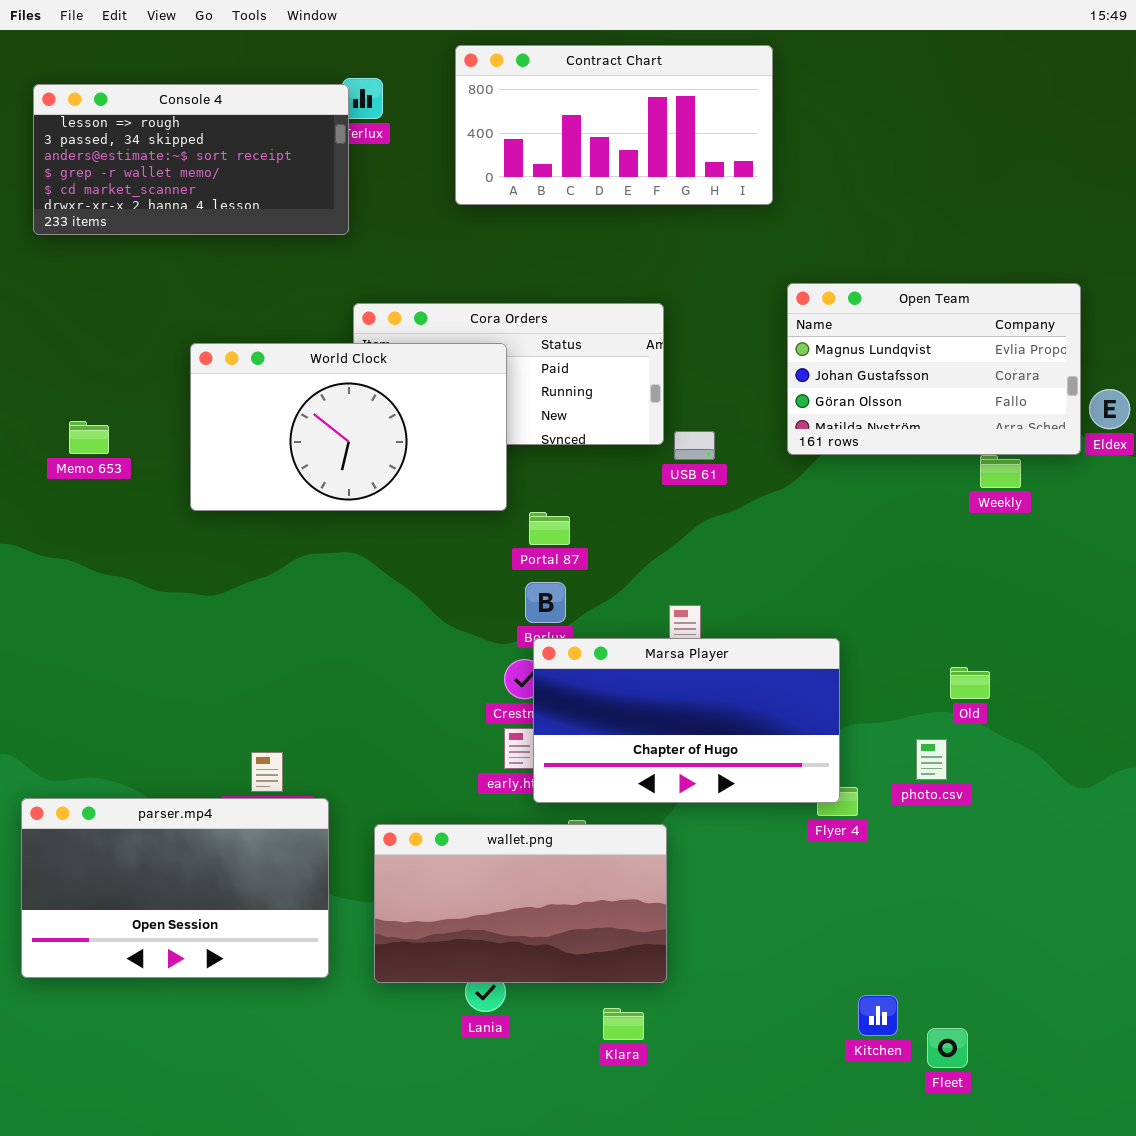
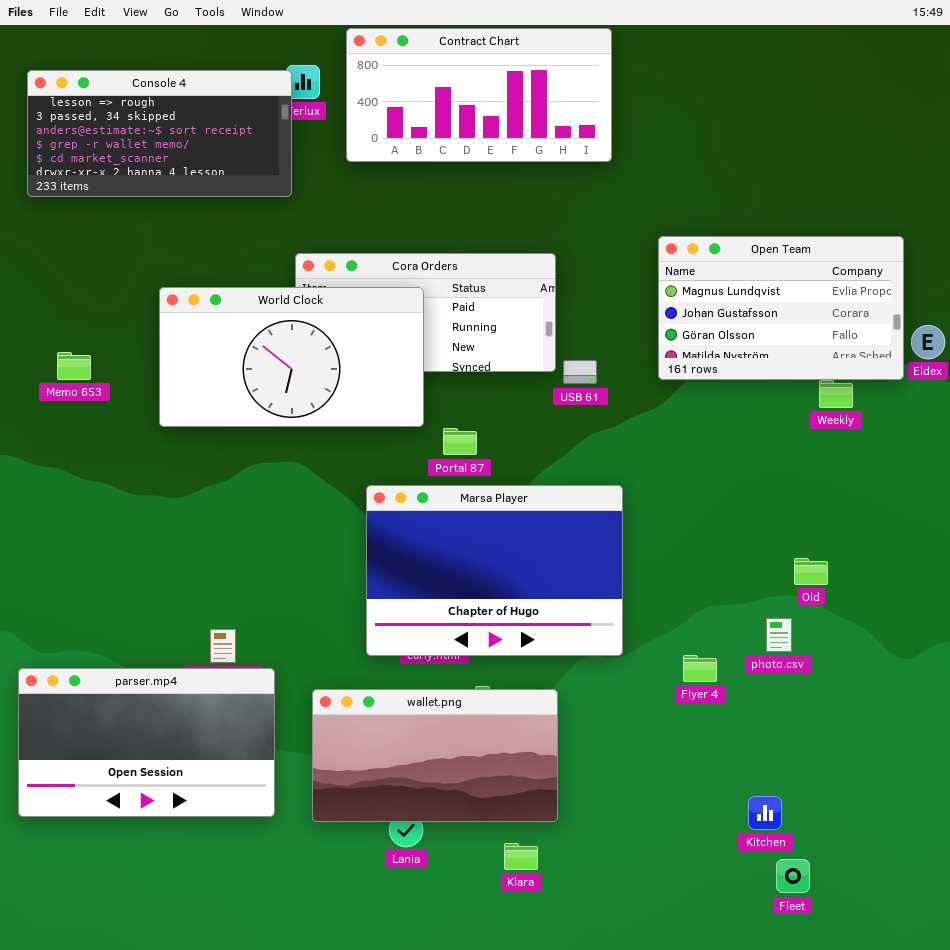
Contract Chart: [455,45,773,205] -> [346,28,612,162], moved
Marsa Player: [533,638,840,803] -> [366,485,623,656], moved, resized
Kitchen: [858,995,898,1036] -> [748,796,782,830], moved

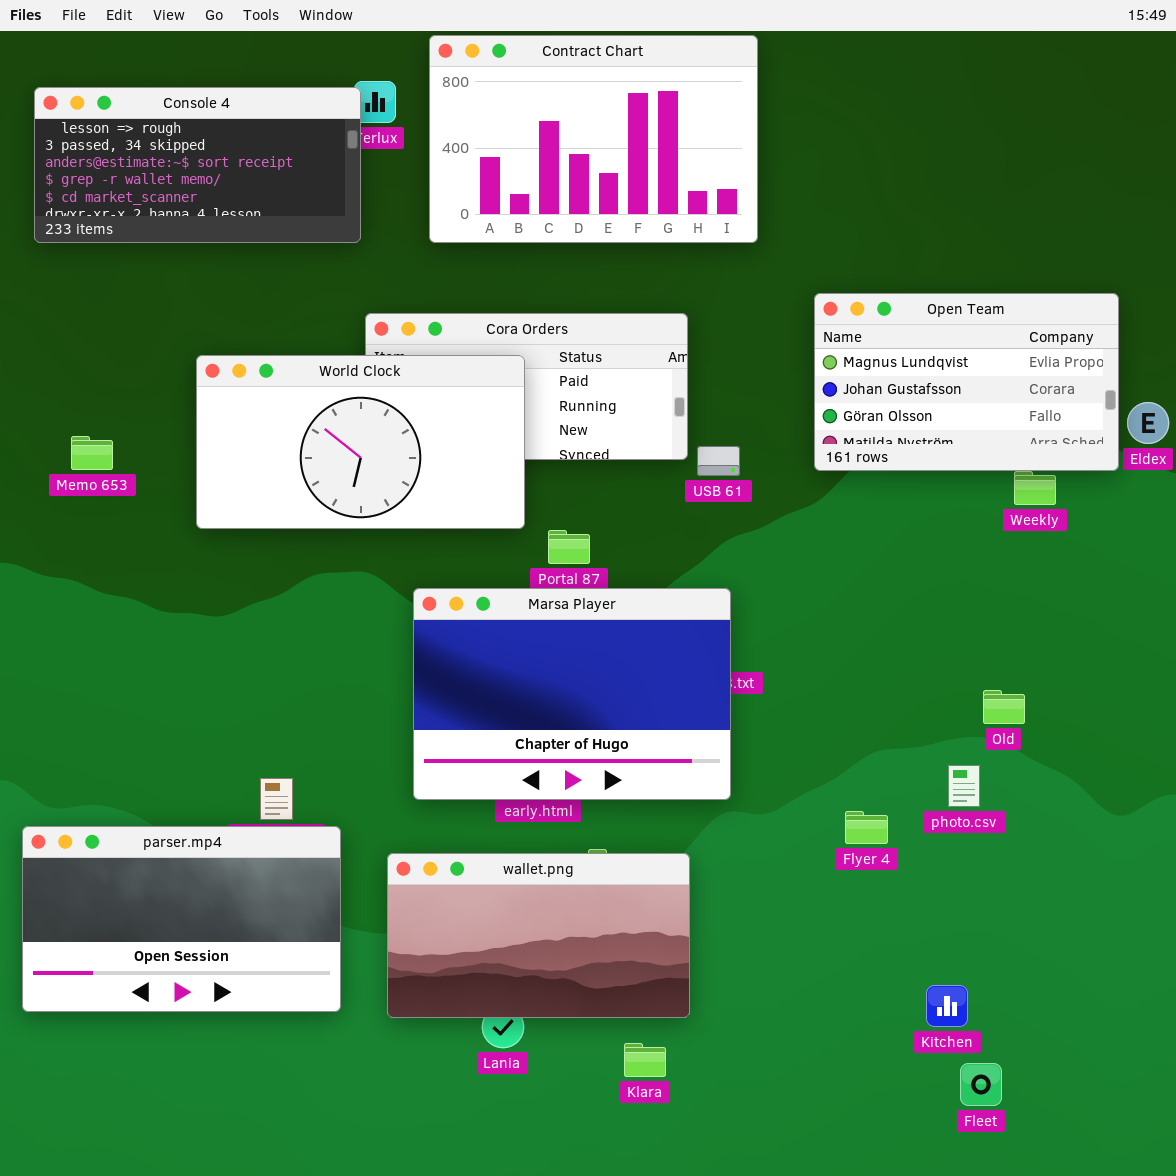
Contract Chart: [346,28,612,162] -> [429,35,758,243], resized
Marsa Player: [366,485,623,656] -> [413,588,731,800], moved

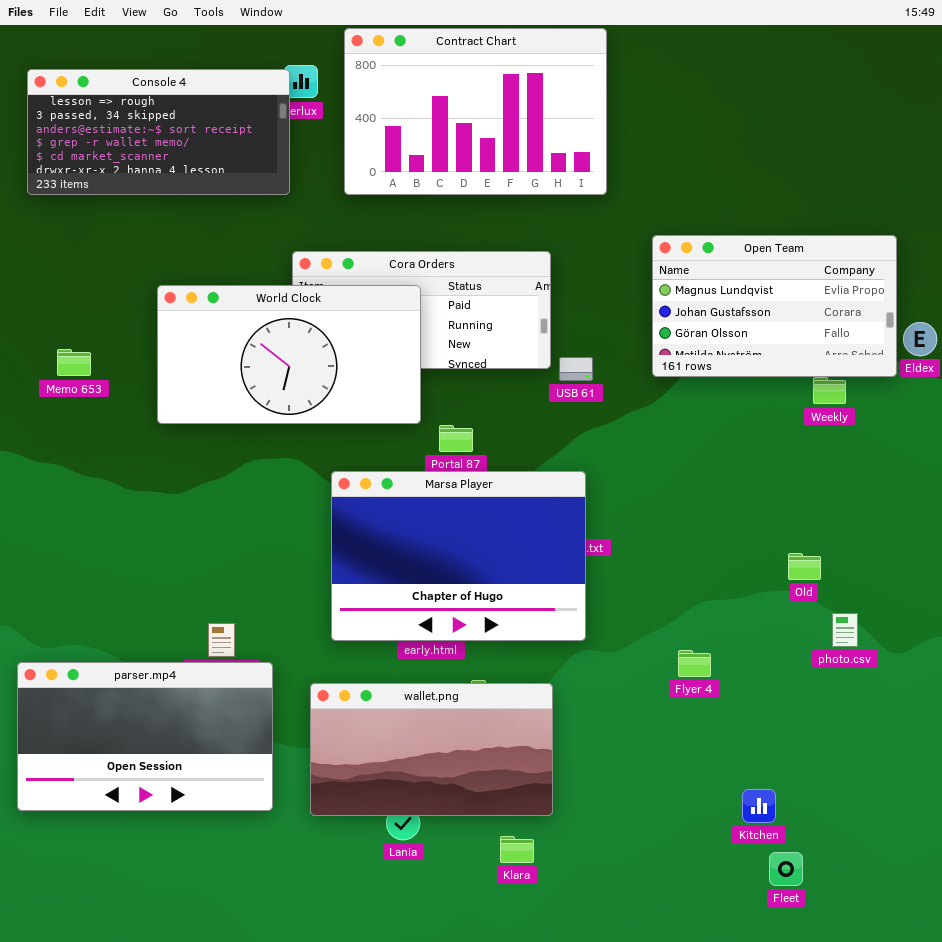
photo.csv: [948,765,980,807] -> [832,613,858,647], moved

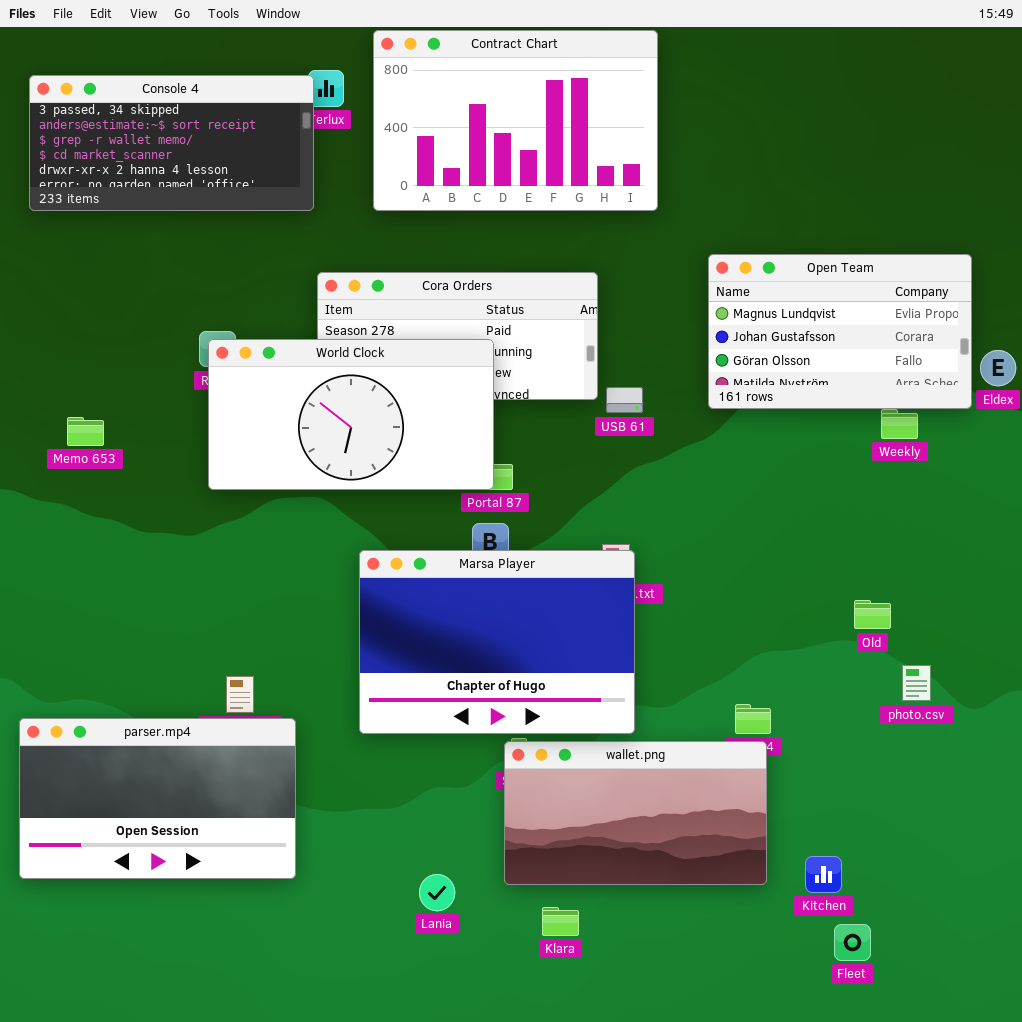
Console 4: [27,69,290,195] -> [29,75,314,211], scrolled down 1 row
World Clock: [157,285,421,424] -> [208,339,494,490], moved
Memo 653: [57,349,91,376] -> [67,417,104,446], moved
Marsa Player: [331,471,586,641] -> [359,550,635,734], moved
wallet.png: [310,683,553,816] -> [504,741,767,885], moved

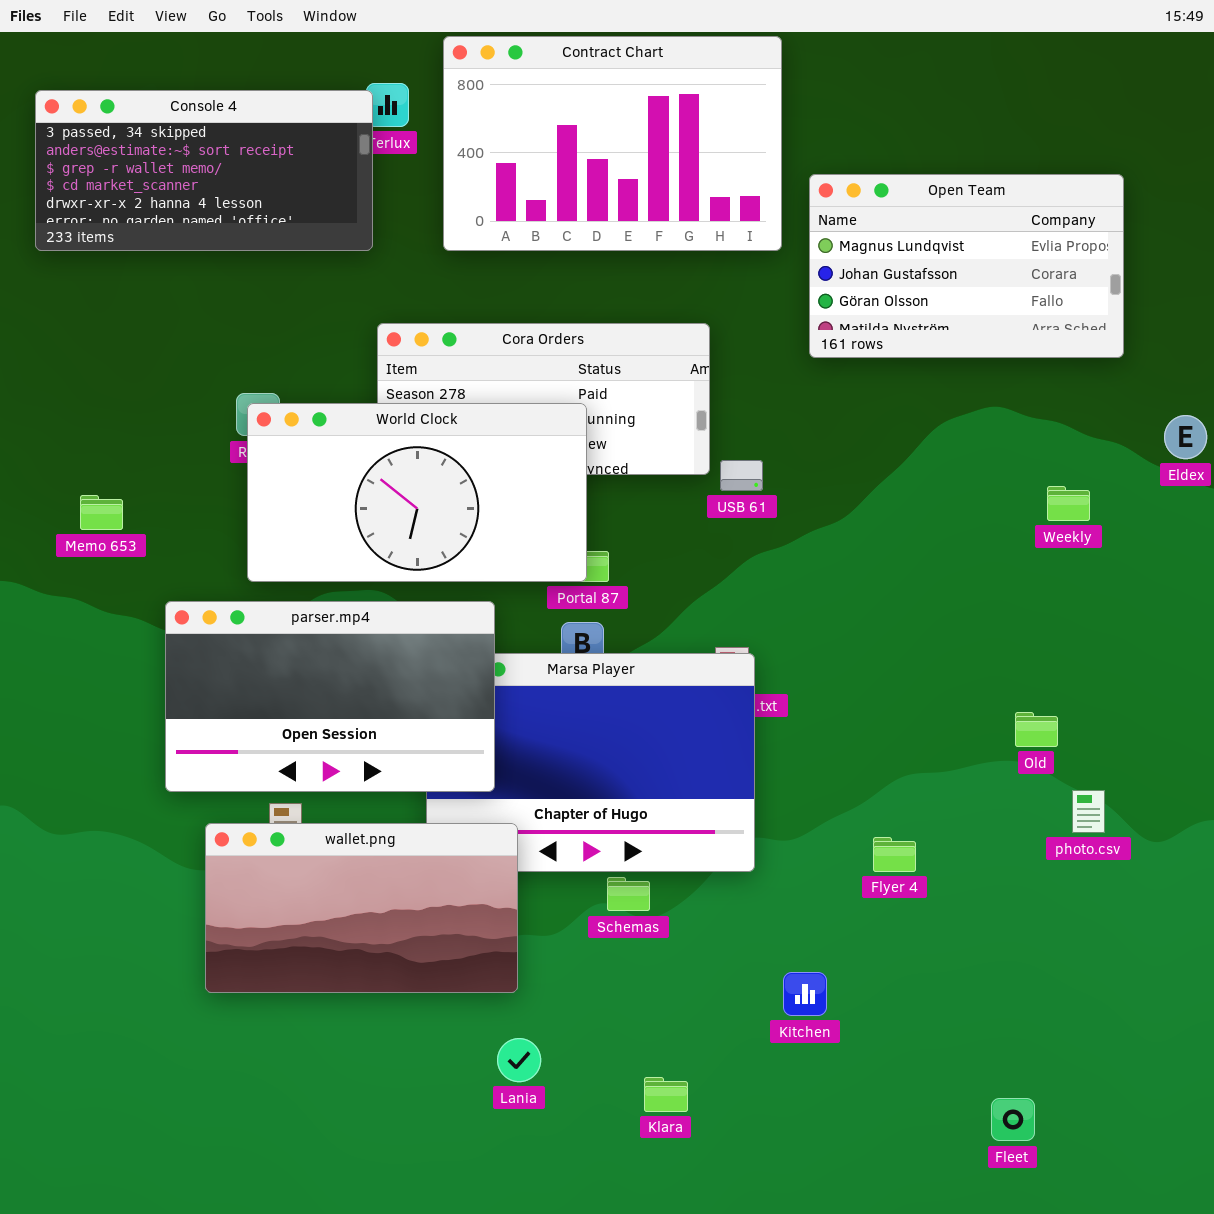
Open Team: [708,254,972,409] -> [809,174,1124,358], moved
parser.mp4: [19,718,296,879] -> [165,601,495,792], moved
wallet.png: [504,741,767,885] -> [205,823,518,993], moved
Kitchen: [805,856,842,893] -> [783,972,827,1016], moved

